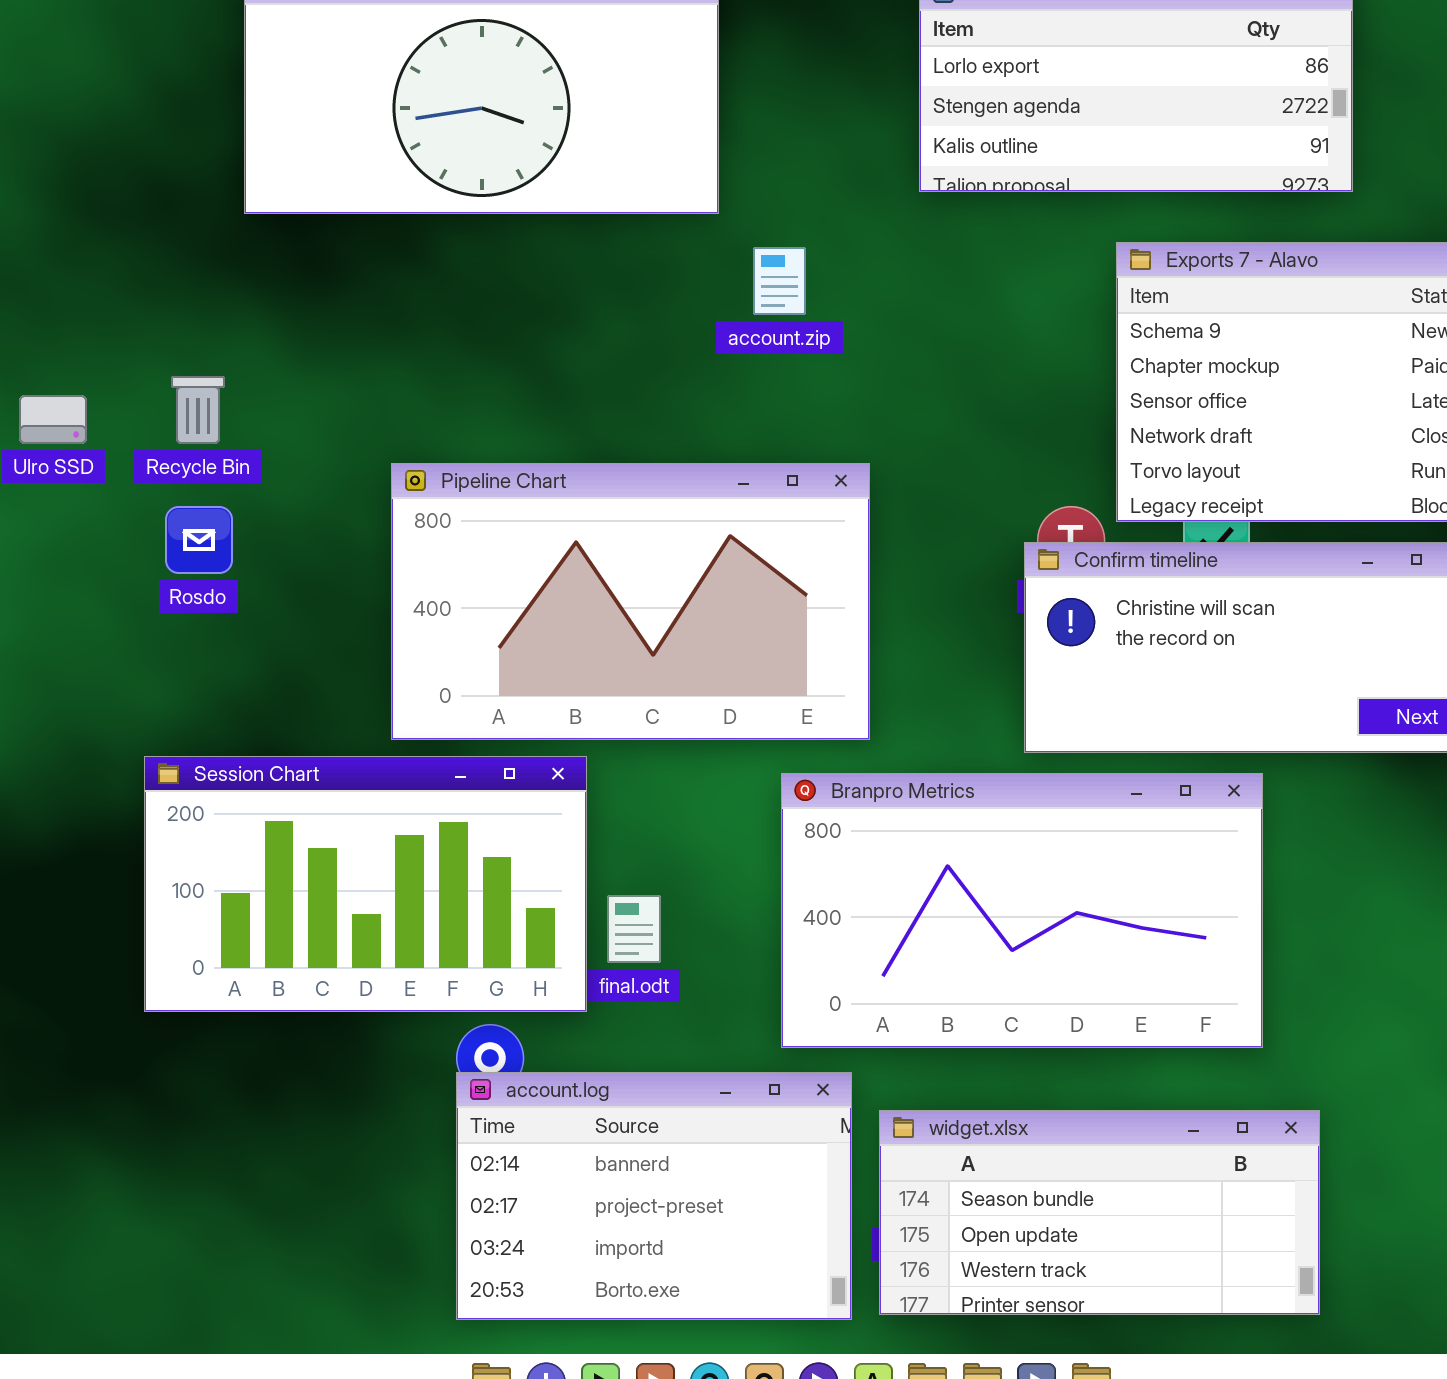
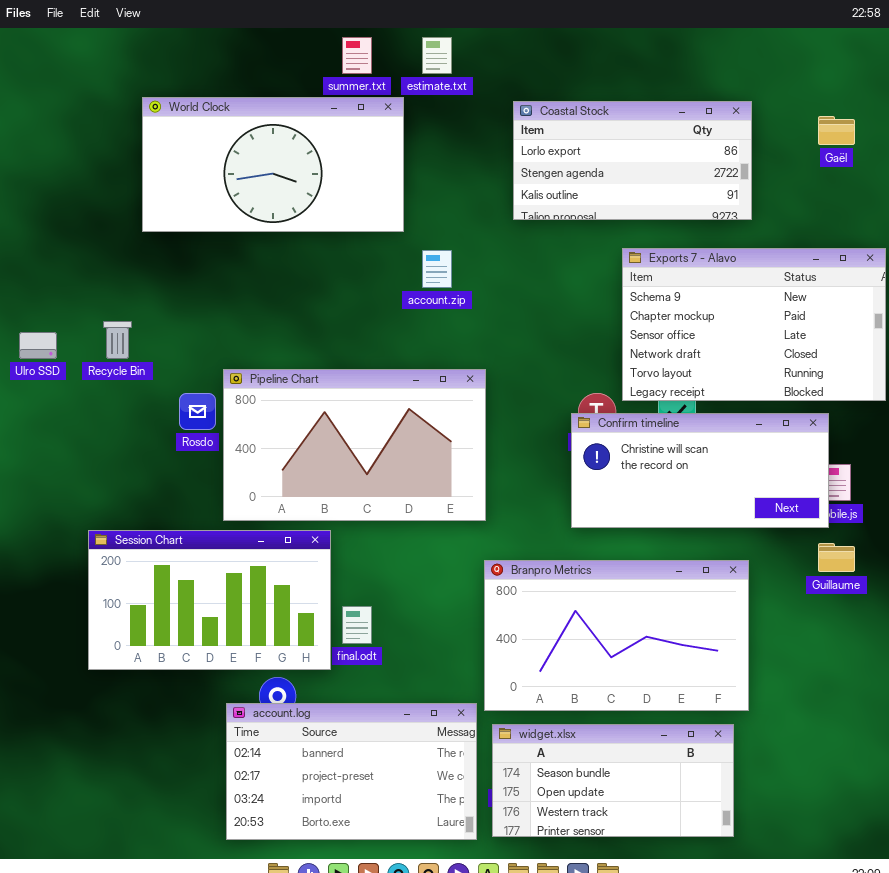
Rosdo: [165,506,233,574] -> [179,393,216,430], moved
Branpro Metrics: [781,773,1263,1048] -> [484,560,749,711], moved
account.log: [456,1072,852,1320] -> [226,703,477,840], resized

